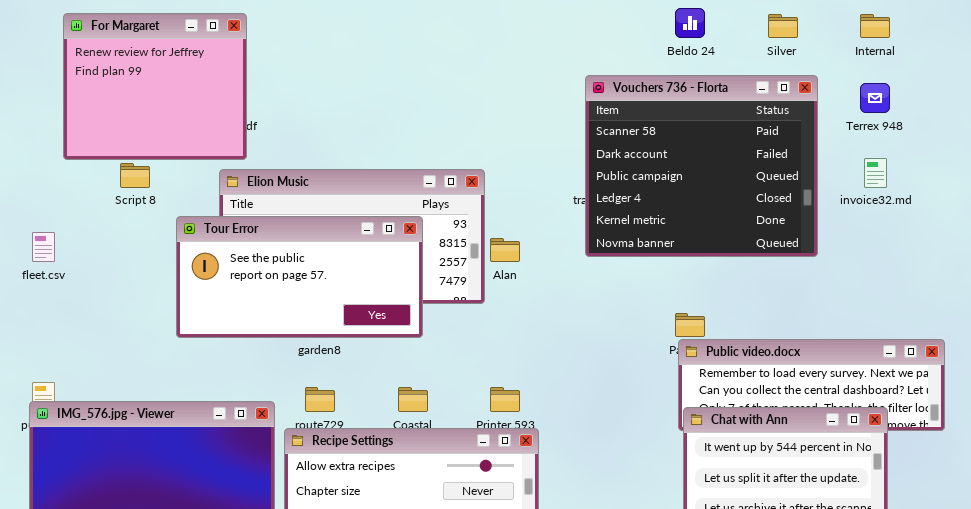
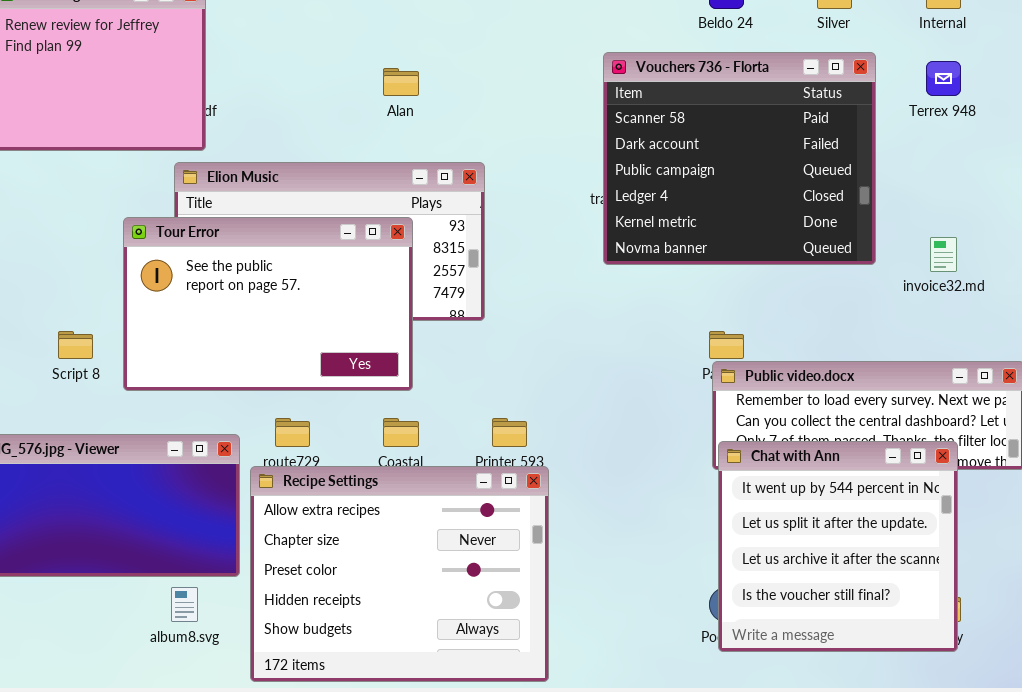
invoice32.md: [864,158,887,188] -> [930,237,957,272], moved
Script 8: [120,163,150,188] -> [58,331,93,359], moved
Tour Error: [176,216,423,338] -> [123,217,413,391], resized
Alan: [490,238,520,262] -> [383,68,419,96], moved

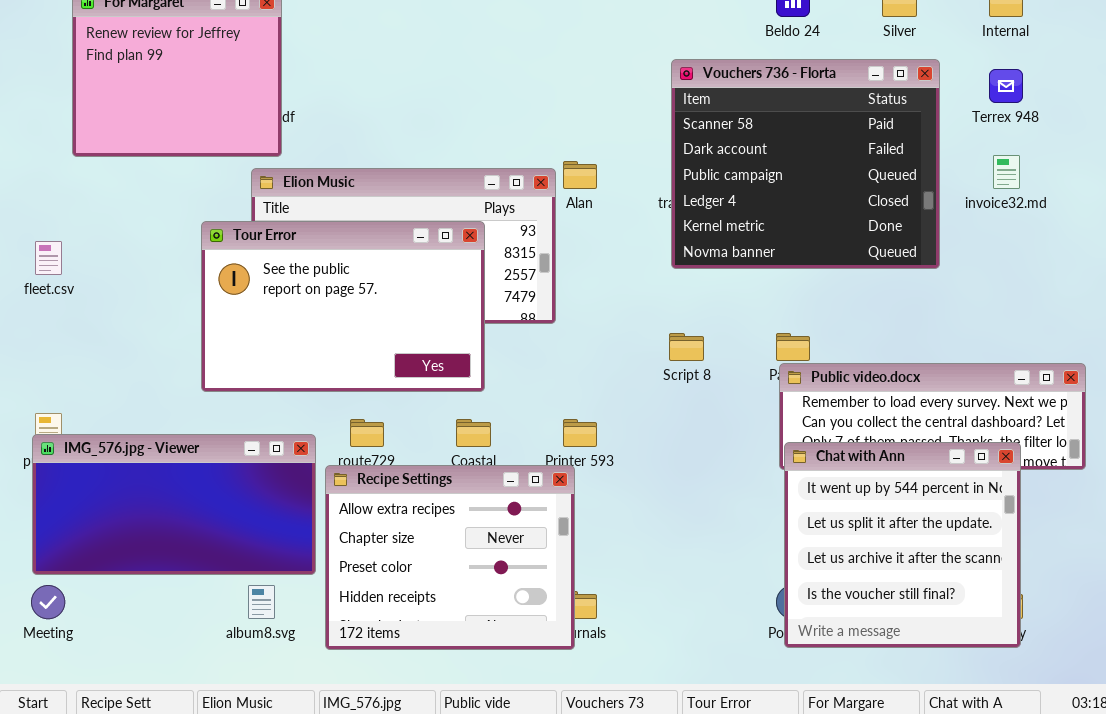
Alan: [383,68,419,96] -> [563,161,597,189], moved
invoice32.md: [930,237,957,272] -> [993,155,1020,189], moved
Script 8: [58,331,93,359] -> [669,333,704,361], moved
Recipe Settings: [250,466,549,682] -> [325,465,575,650], resized

